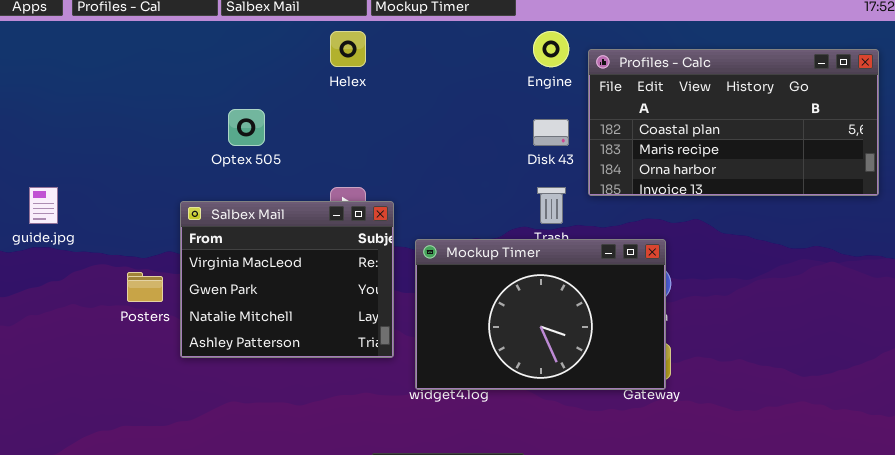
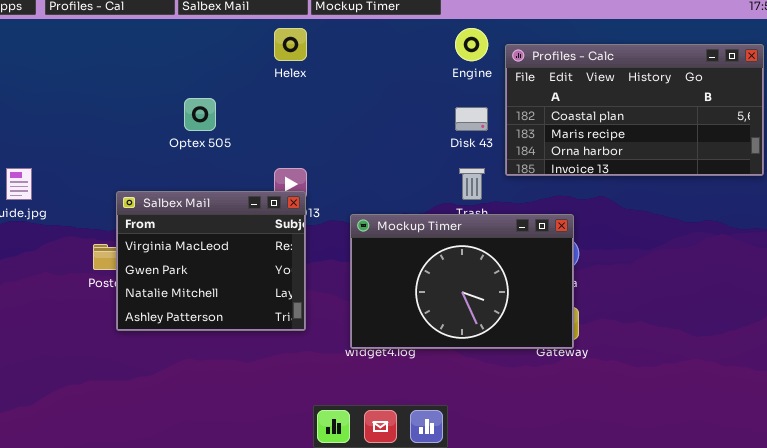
Salbex Mail: [180,201,394,358] -> [116,191,306,331], moved

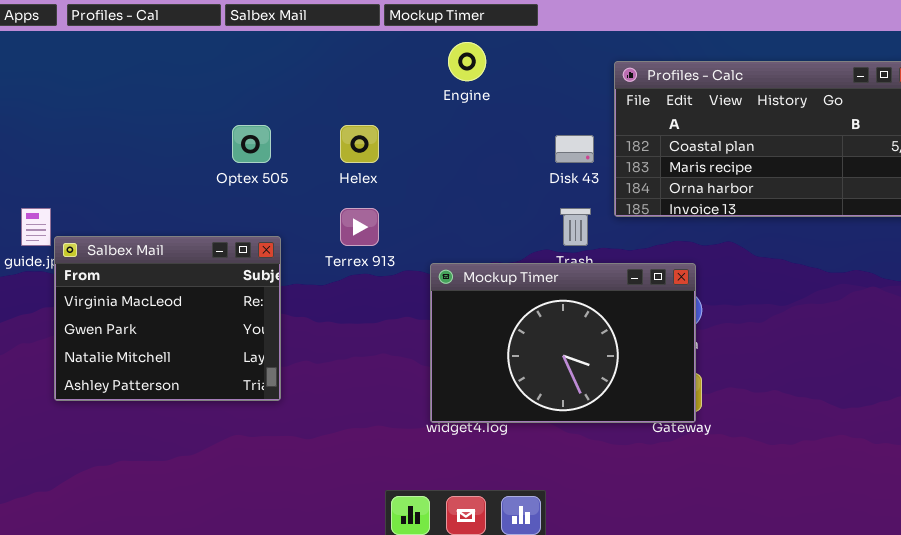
Helex: [274,28,307,61] -> [340,125,379,163], moved
Engine: [455,28,488,61] -> [448,42,486,81], moved
Salbex Mail: [116,191,306,331] -> [54,236,281,401], moved

